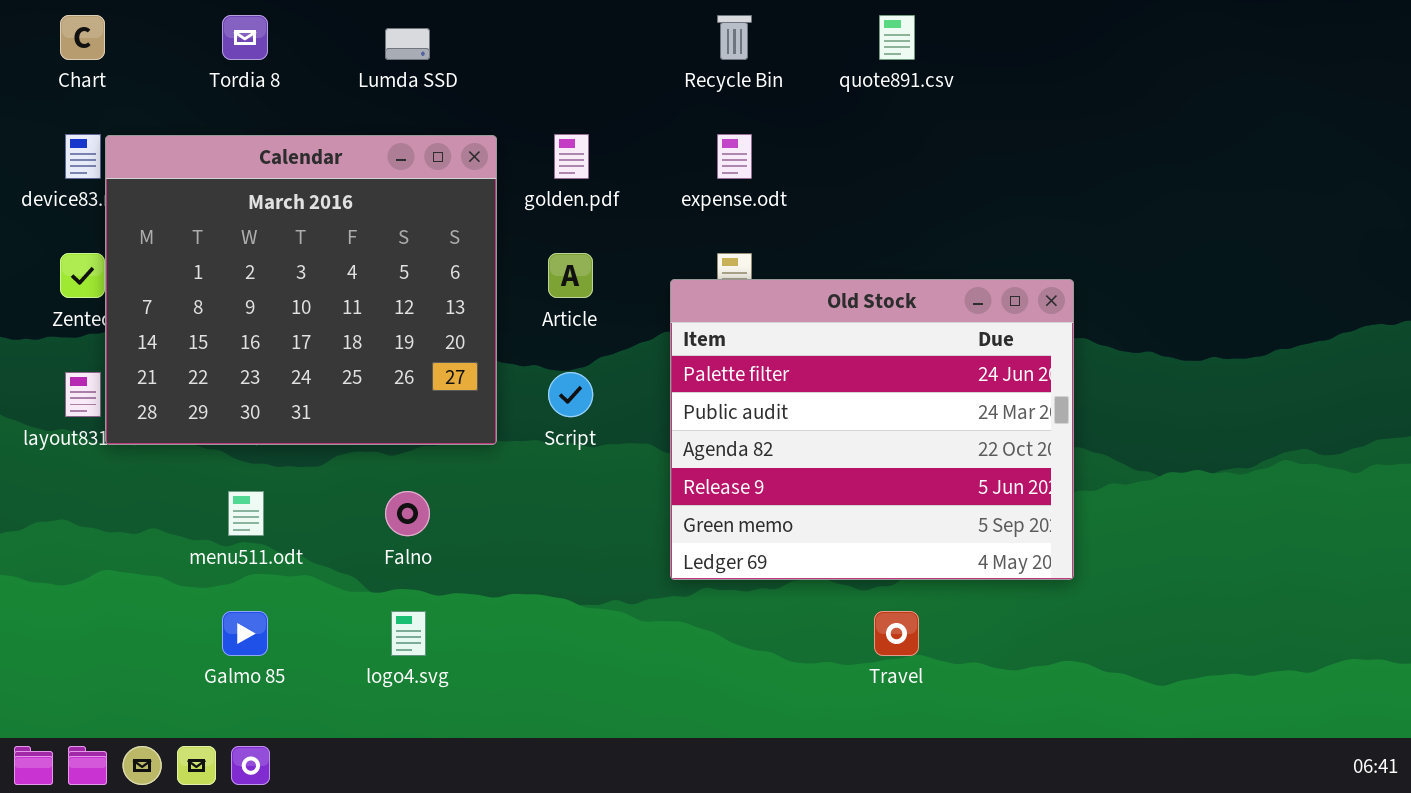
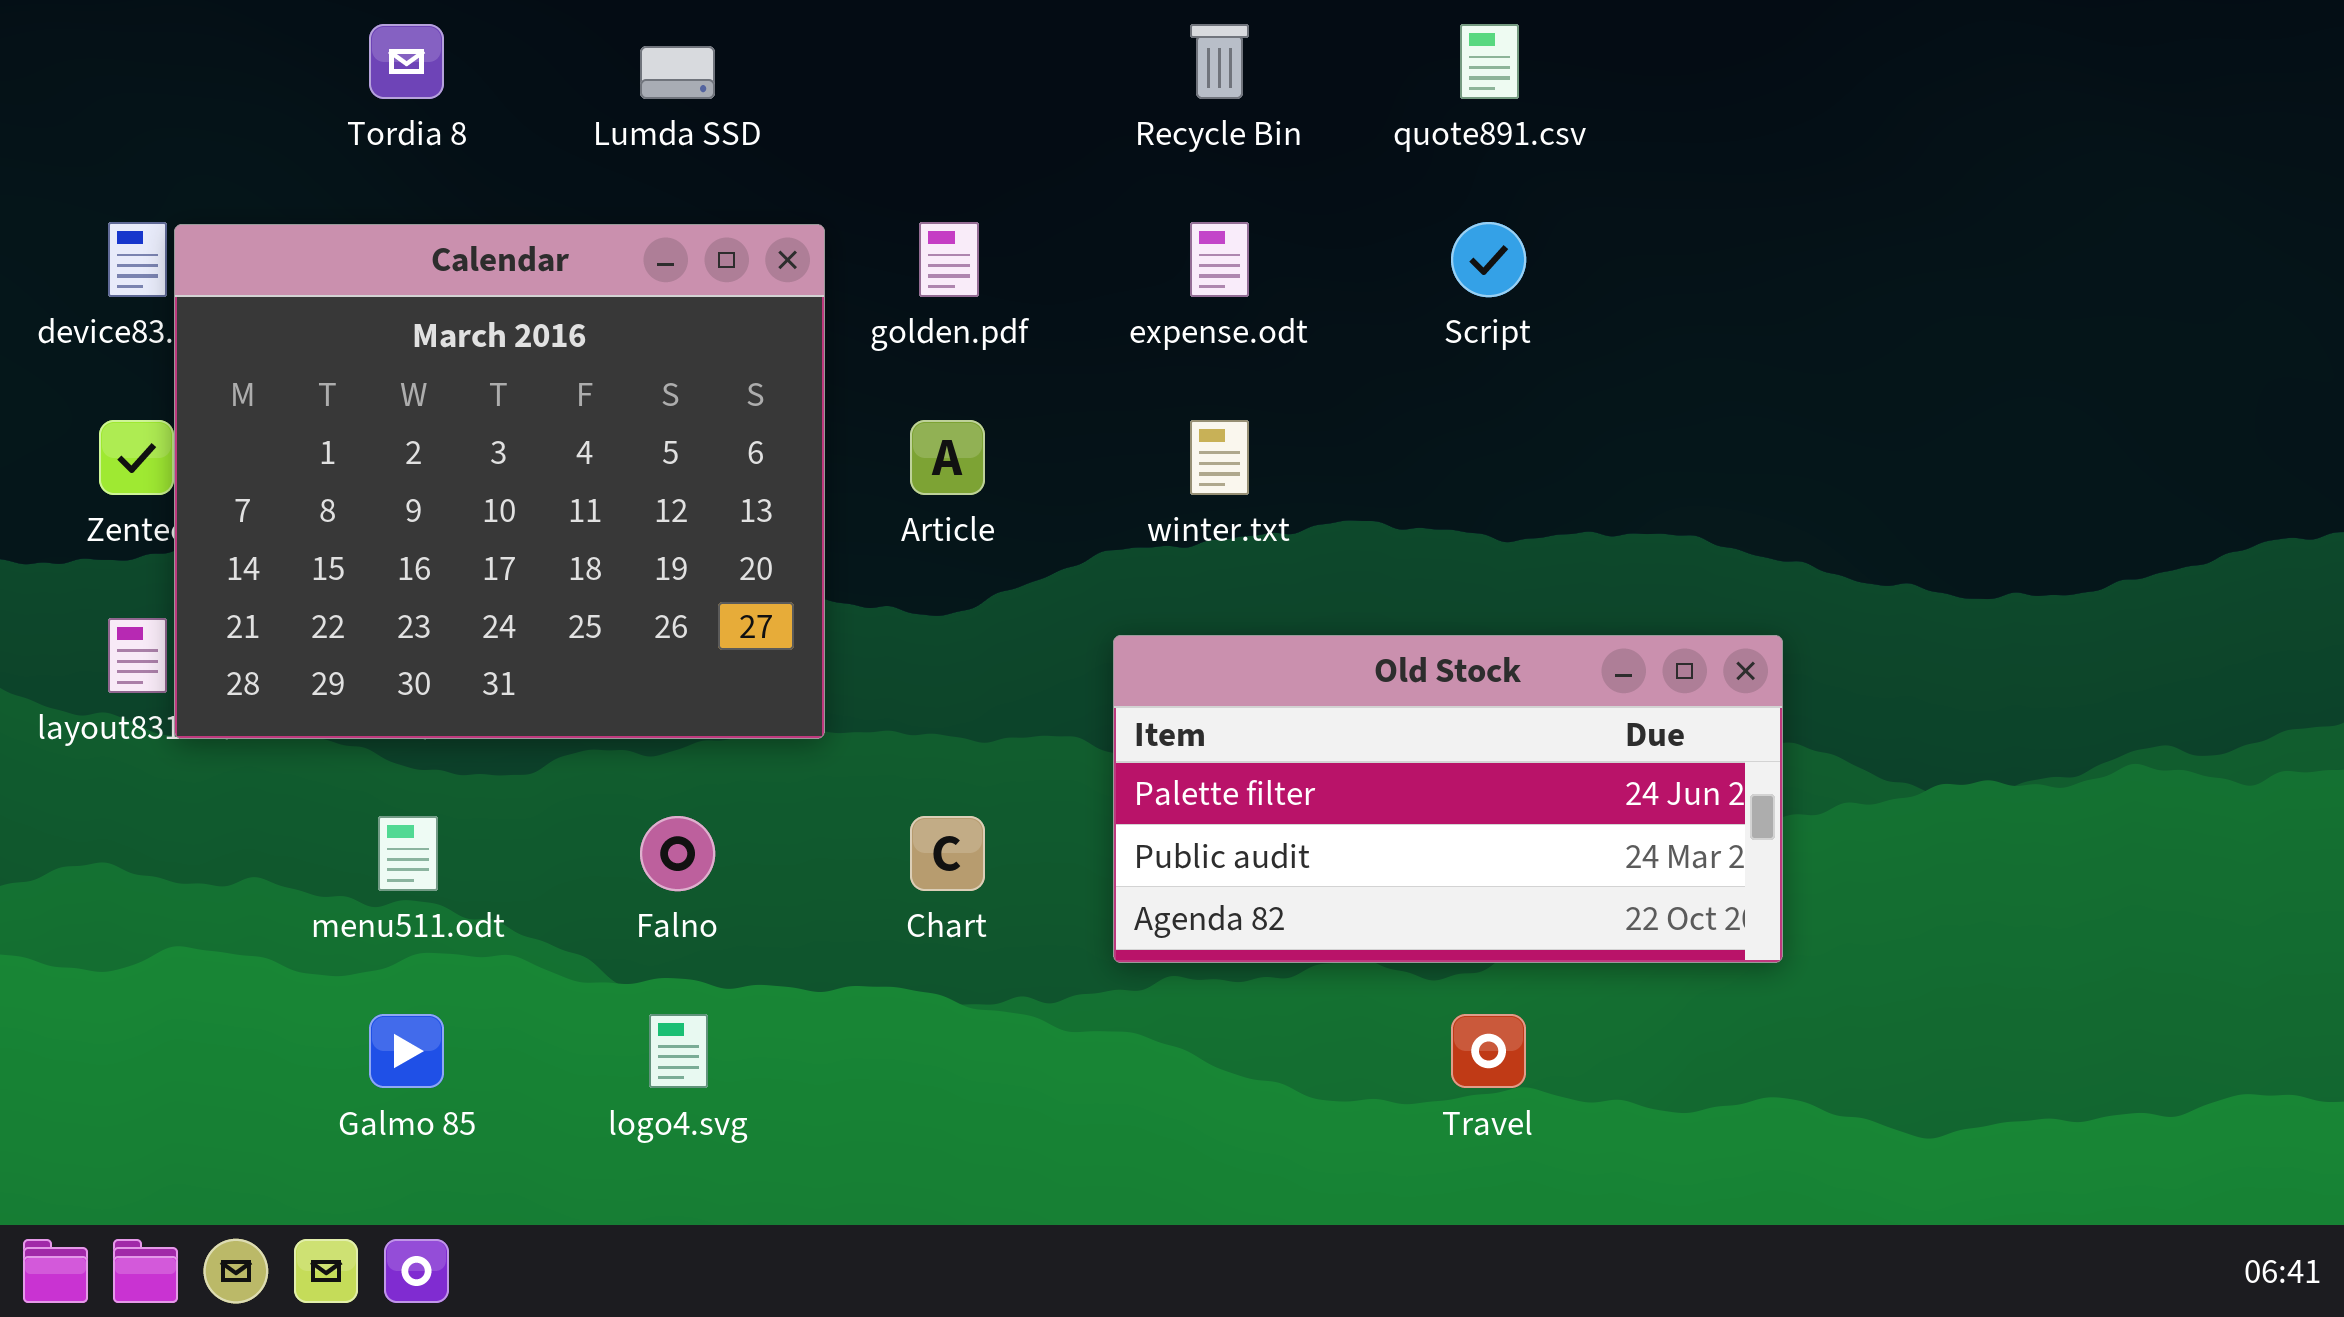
Chart: [60,15,105,60] -> [910,816,985,891], moved
Old Stock: [670,279,1074,580] -> [1113,635,1783,963], resized
Script: [548,372,593,417] -> [1451,222,1526,297], moved

